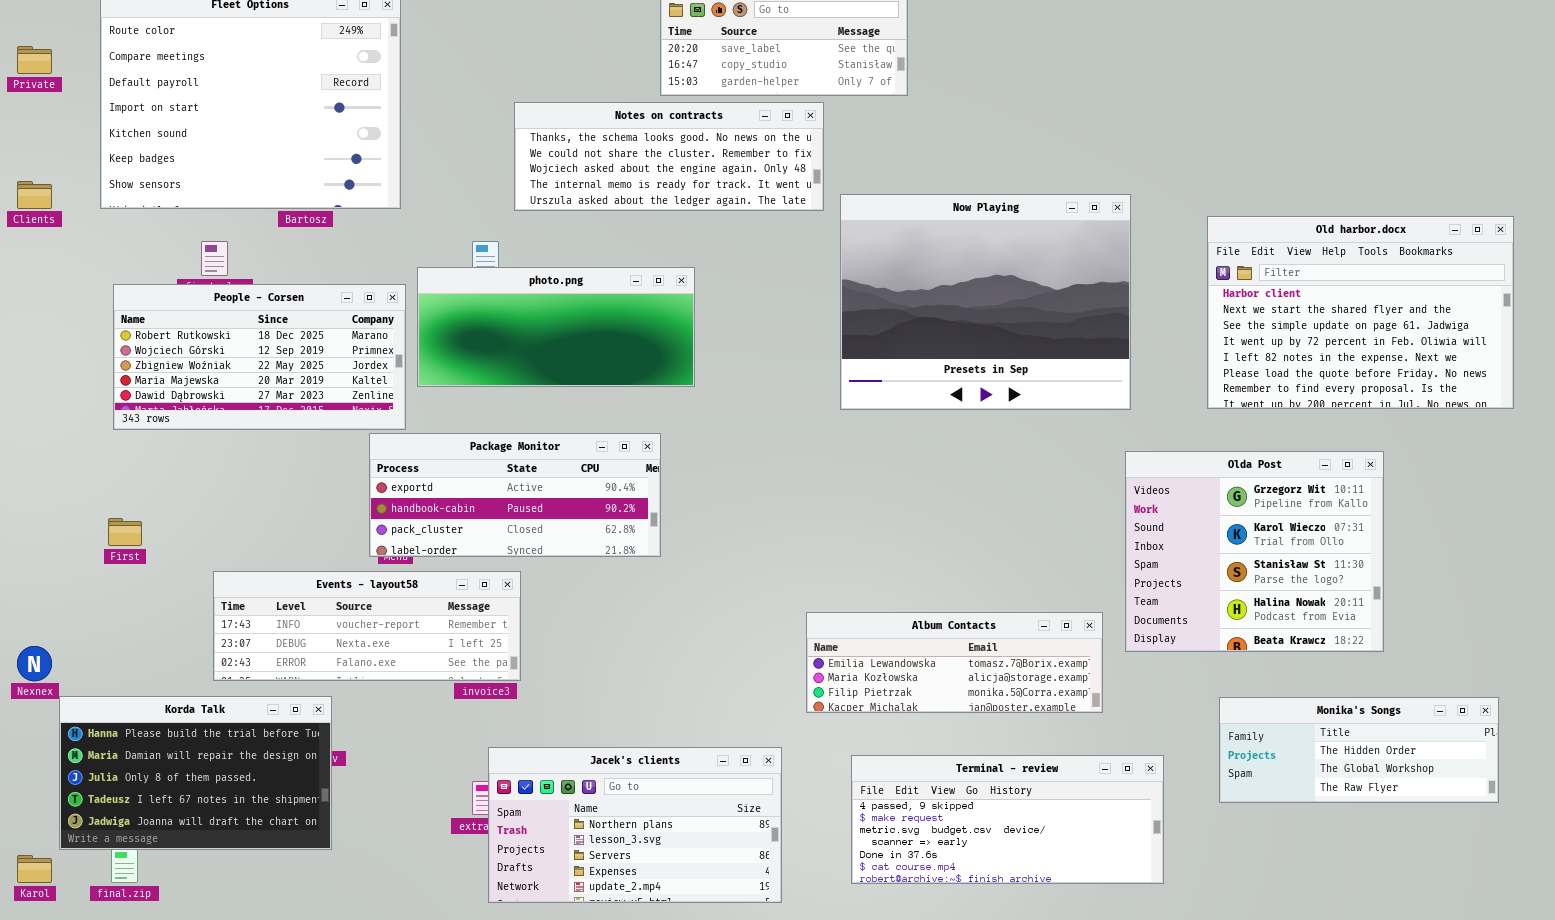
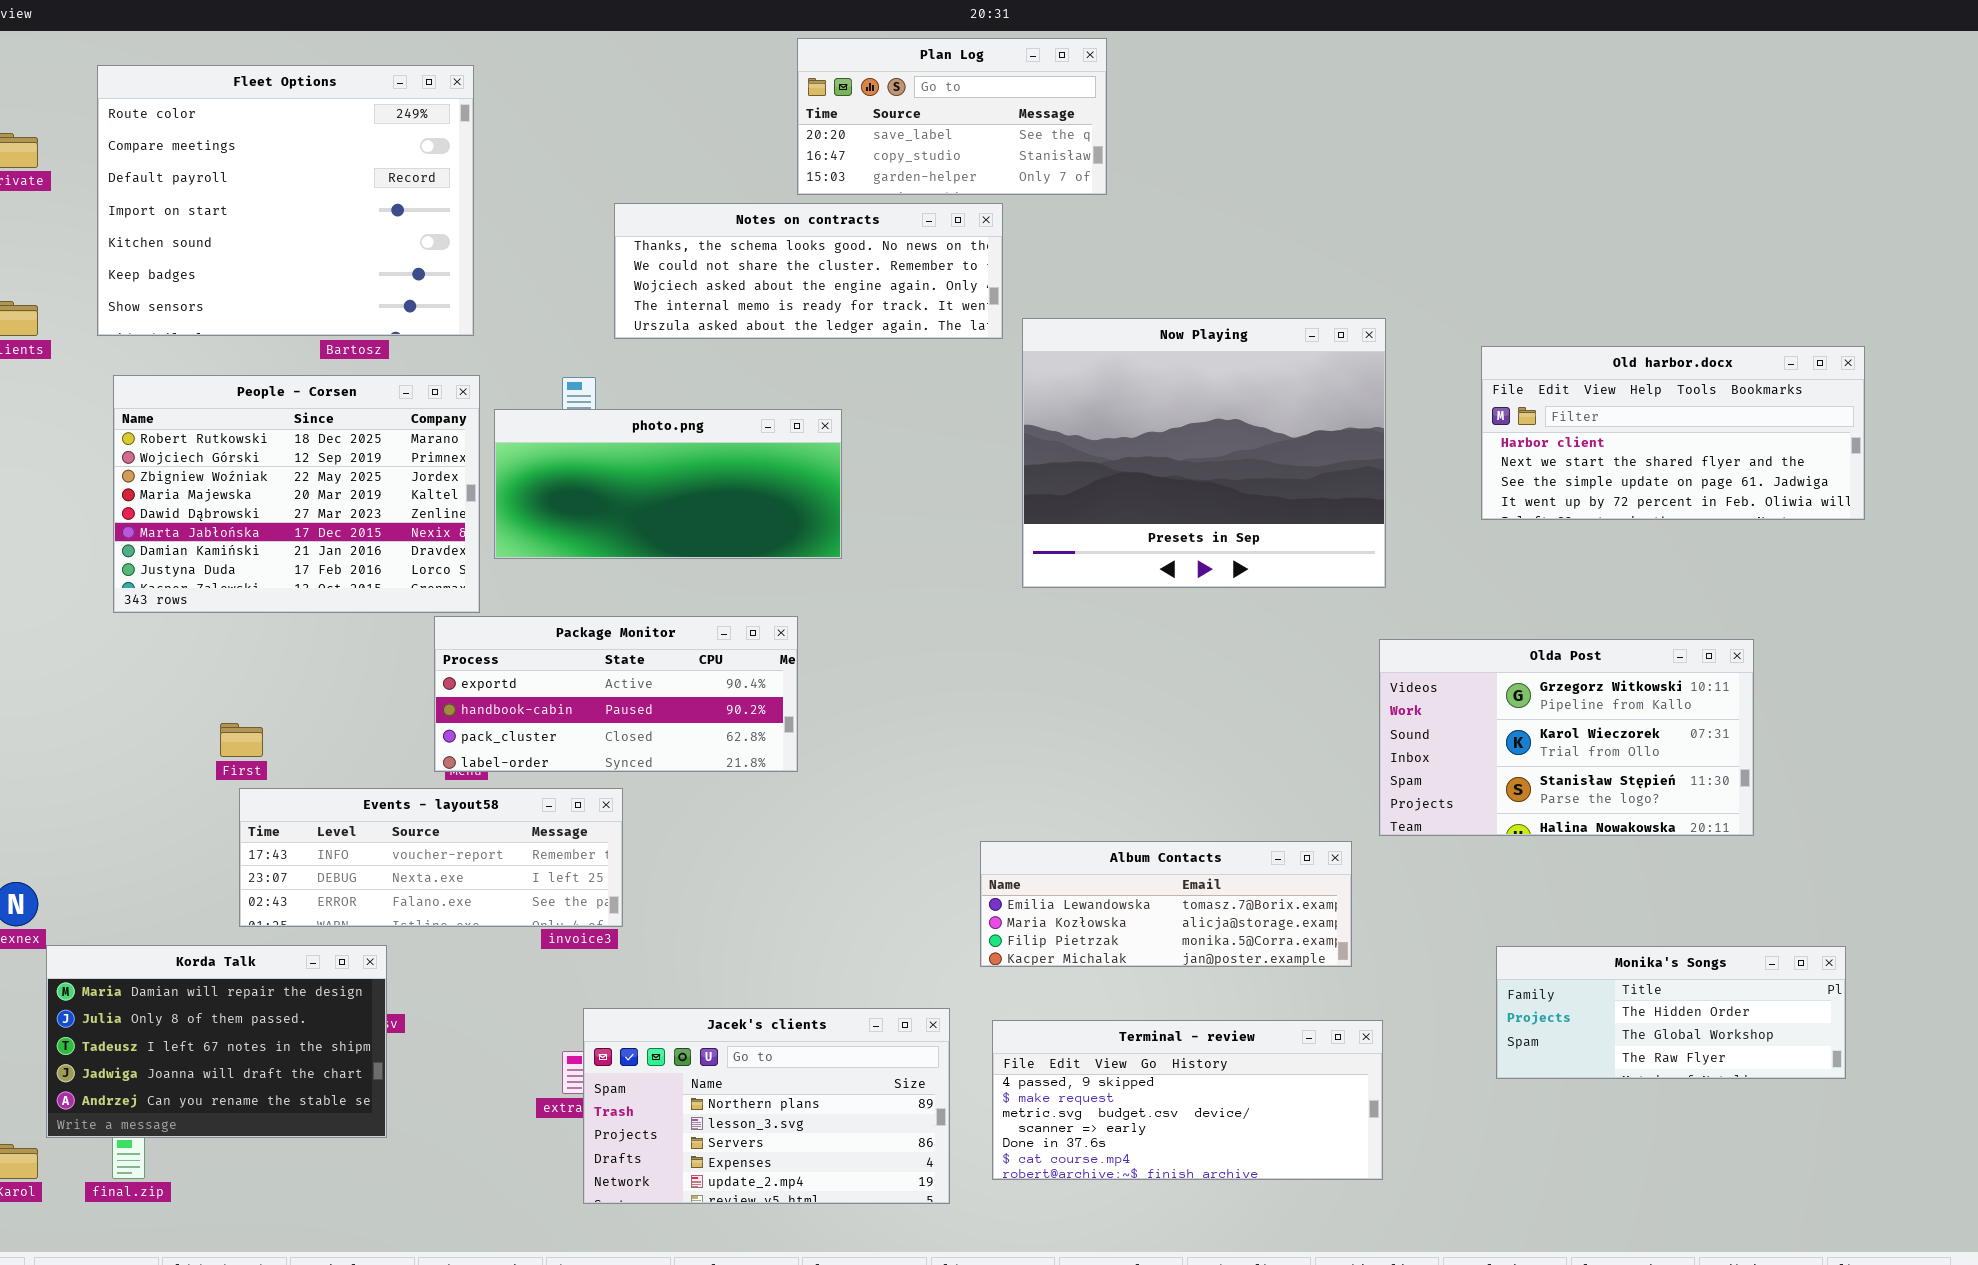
Old harbor.docx: [1207,216,1514,409] -> [1481,346,1865,520], resized
People - Corsen: [113,284,406,430] -> [113,375,480,613], resized
Olda Post: [1125,451,1384,652] -> [1379,639,1754,836], resized
First: [108,518,142,546] -> [220,723,263,757], moved
Korda Talk: [59,696,332,850] -> [46,945,387,1138], scrolled down 1 row
Terminal - review: [851,755,1164,884] -> [992,1020,1383,1180], moved

